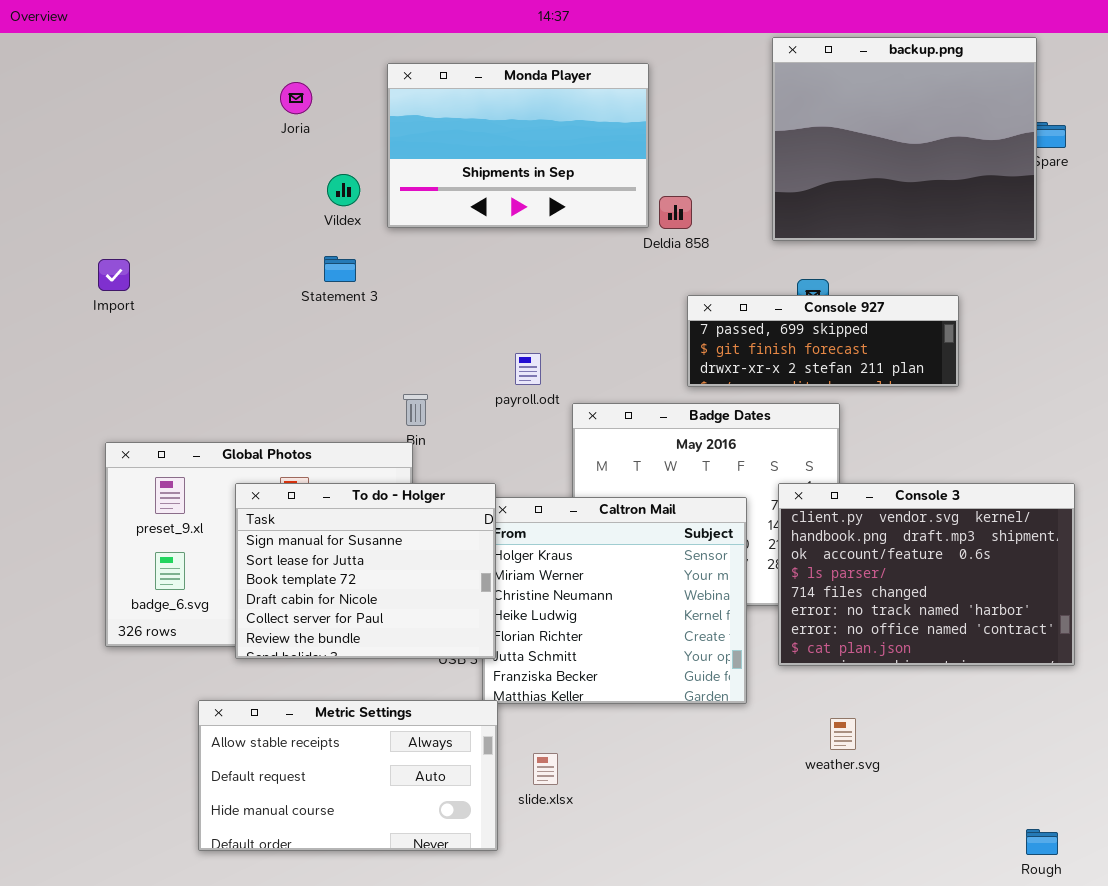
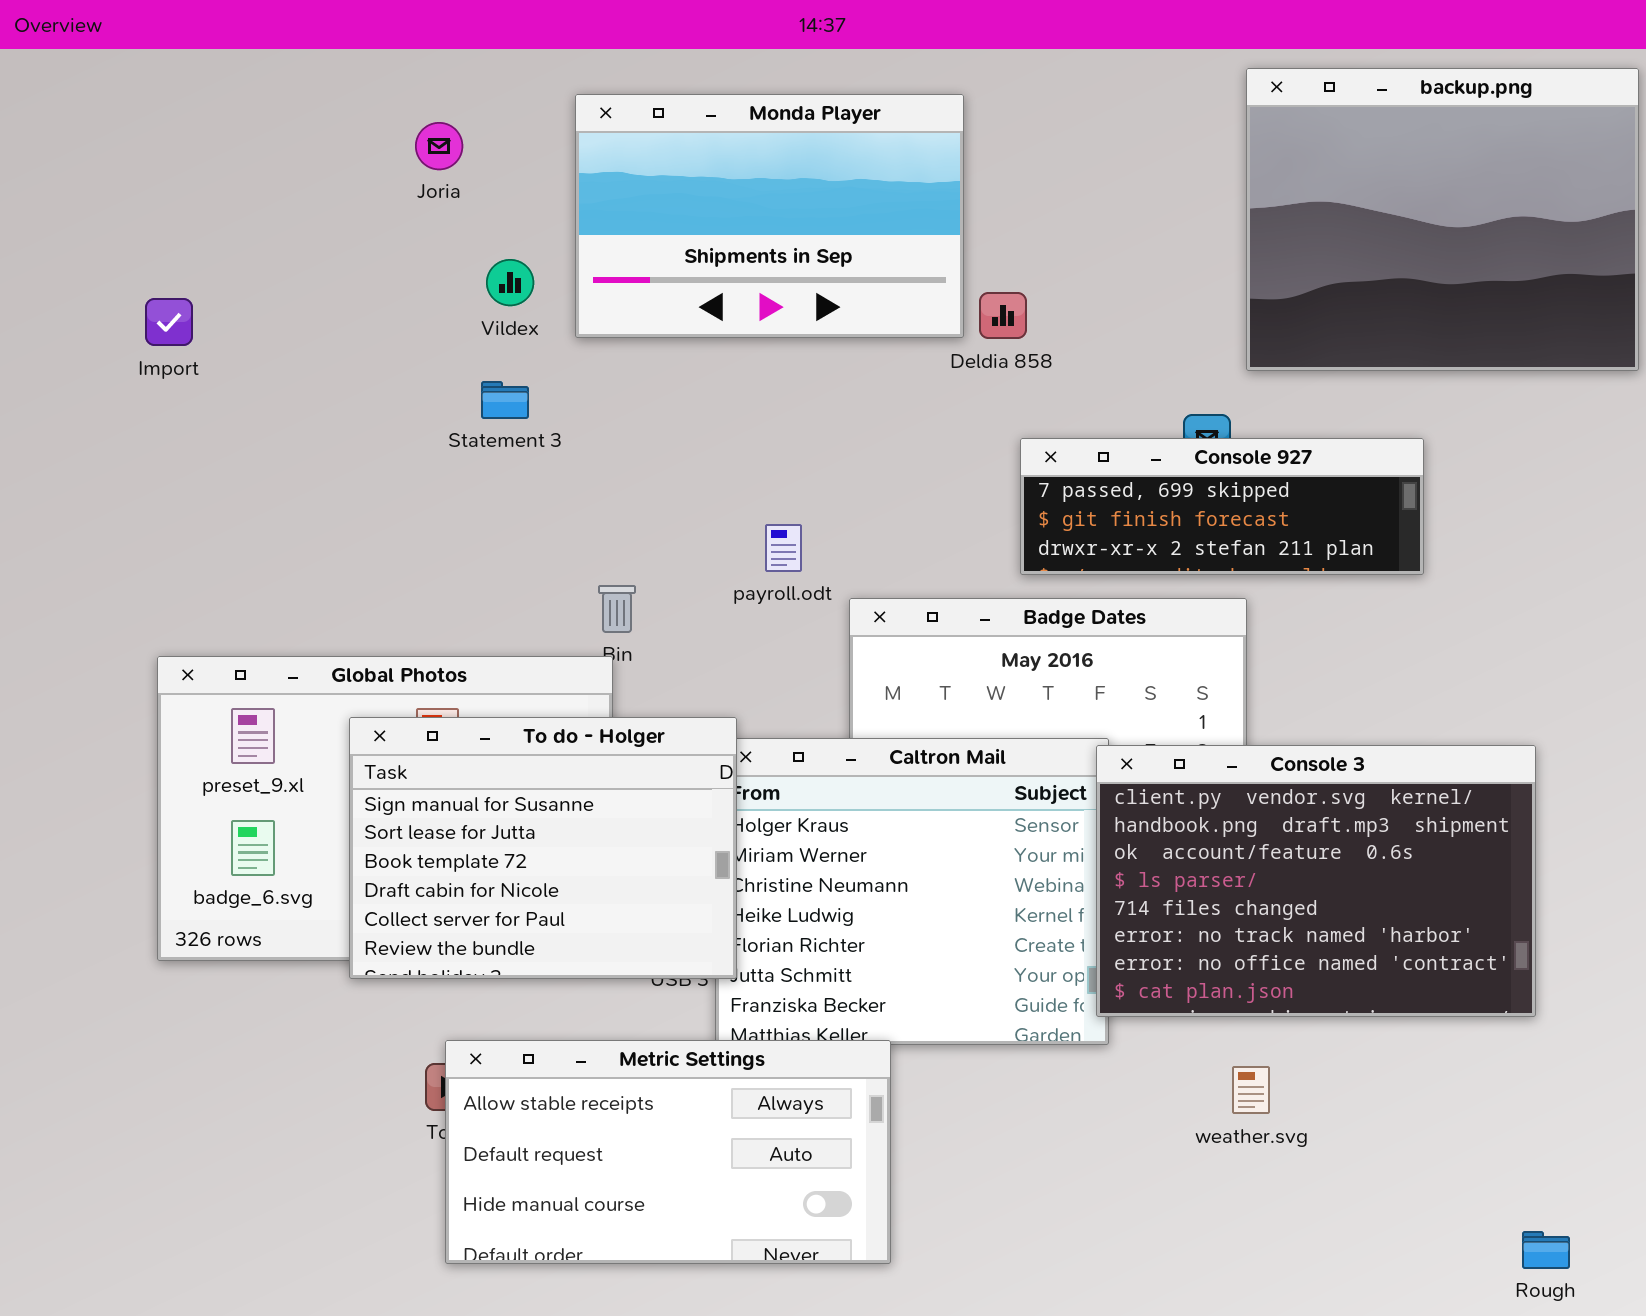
backup.png: [772,37,1037,241] -> [1246,68,1639,371], moved
Import: [98,259,130,291] -> [145,298,193,346], moved
Console 3: [778,483,1075,666] -> [1096,745,1536,1017], moved
Metric Settings: [198,700,498,851] -> [445,1040,891,1264], moved

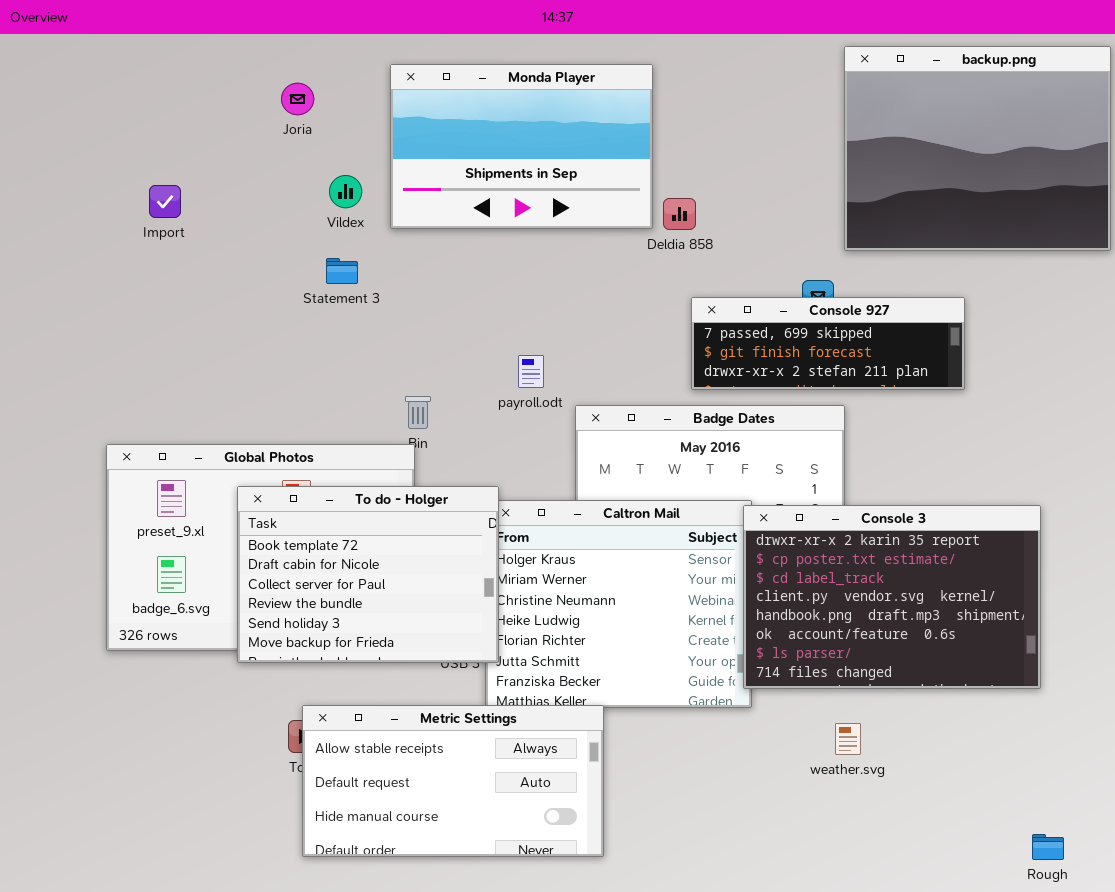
Import: [145,298,193,346] -> [149,185,181,218], moved
To do - Holger: [349,717,737,979] -> [237,486,499,663], scrolled down 2 rows
Console 3: [1096,745,1536,1017] -> [743,505,1041,689], scrolled up 3 rows

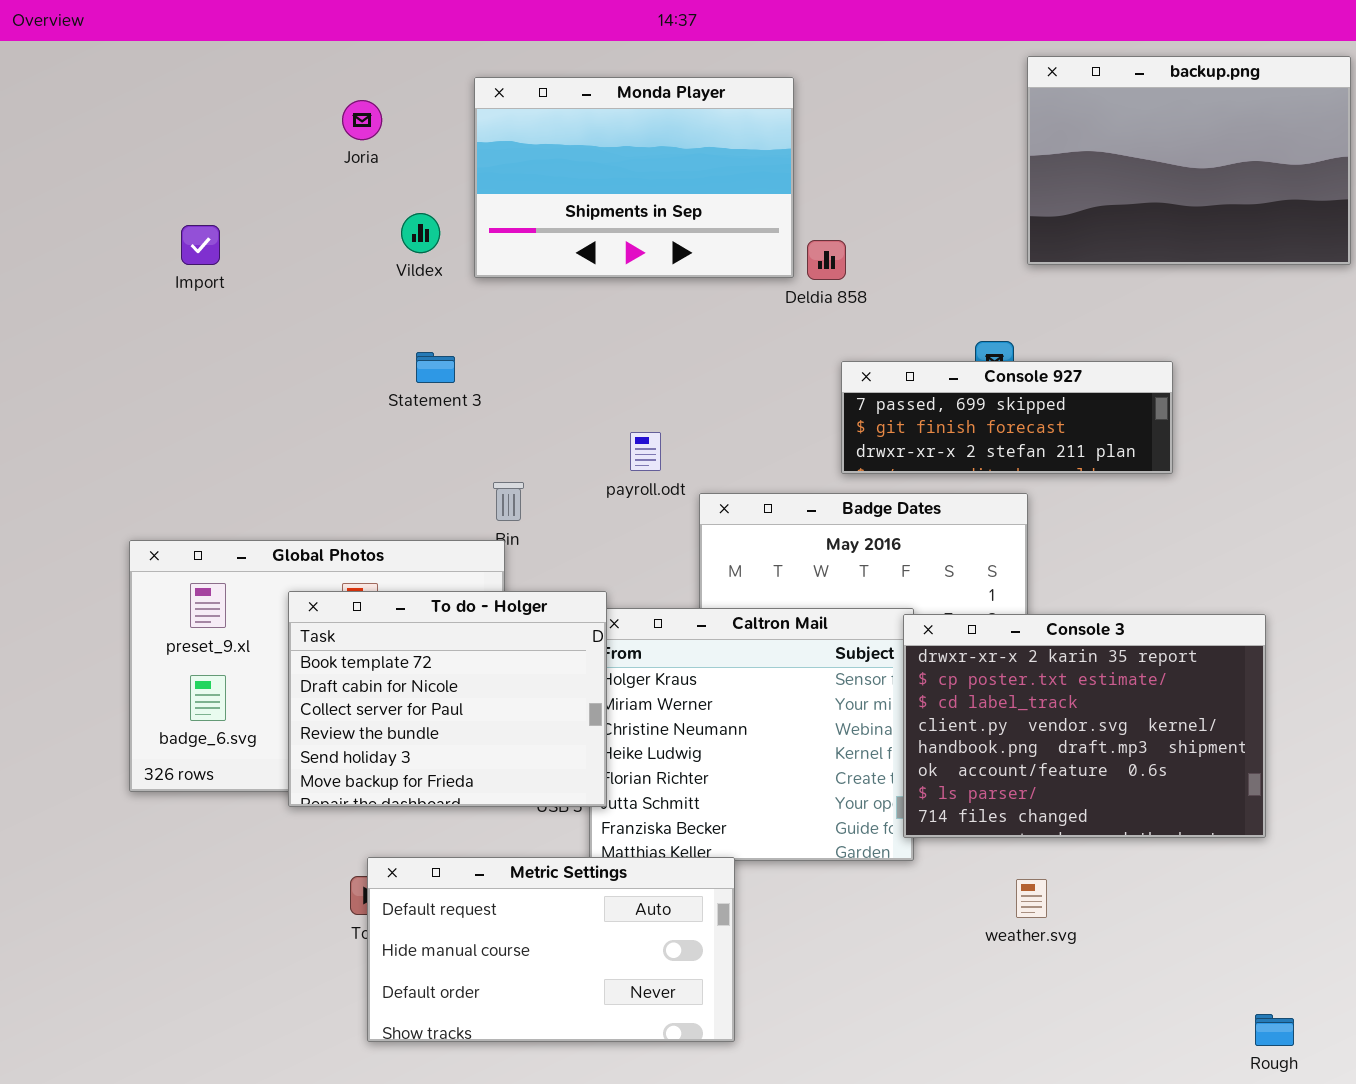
backup.png: [844,46,1111,251] -> [1027,56,1351,265], resized
Statement 3: [326,258,358,284] -> [416,352,455,383], moved
Metric Settings: [302,705,604,857] -> [367,857,735,1042], scrolled down 1 row

